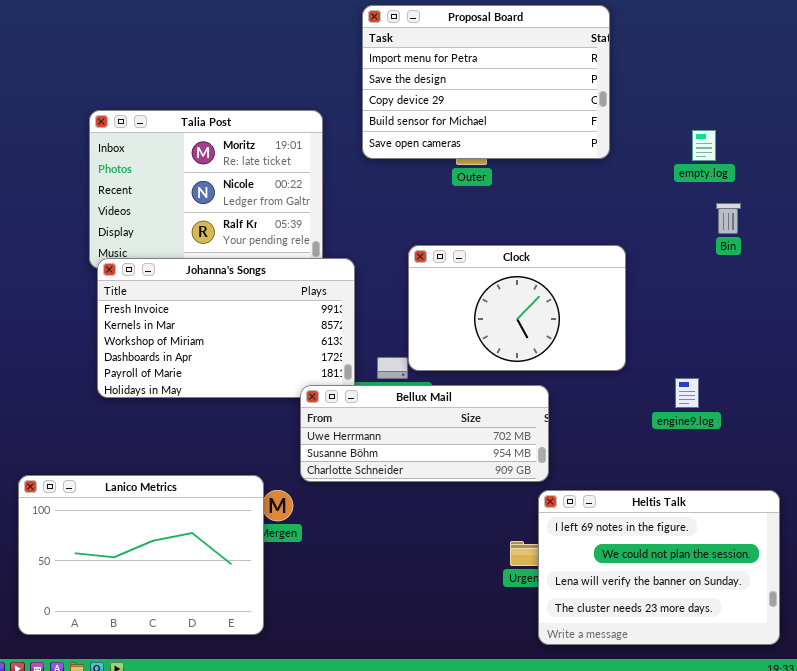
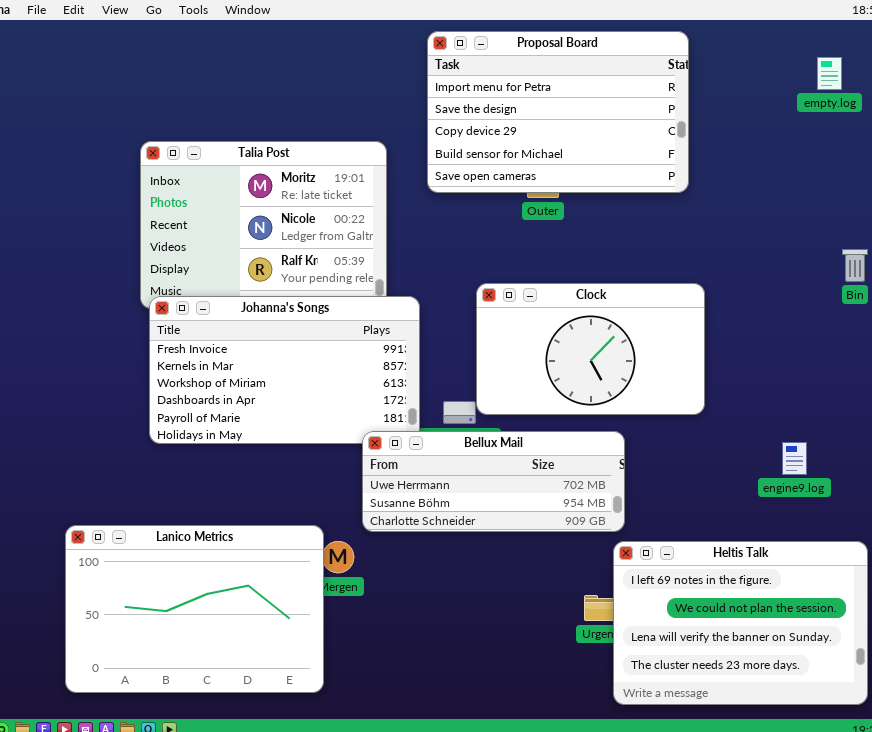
empty.log: [692,130,716,161] -> [817,57,842,90], moved
Bin: [716,203,741,234] -> [842,249,868,282], moved
engine9.log: [675,378,699,408] -> [782,442,807,475], moved

